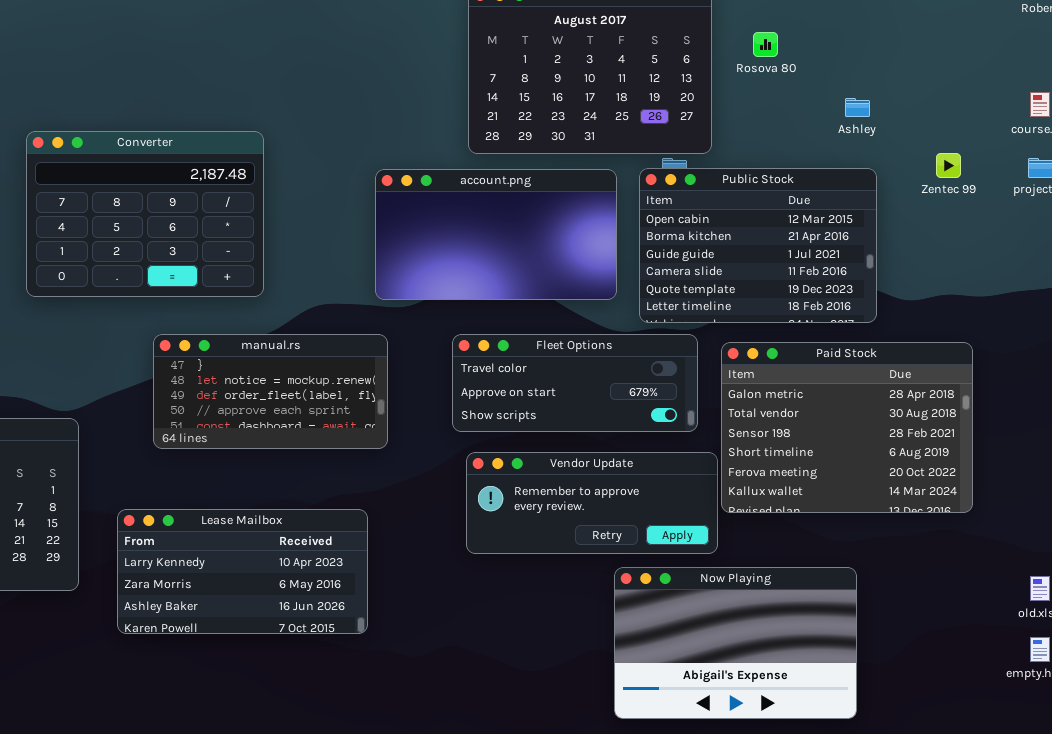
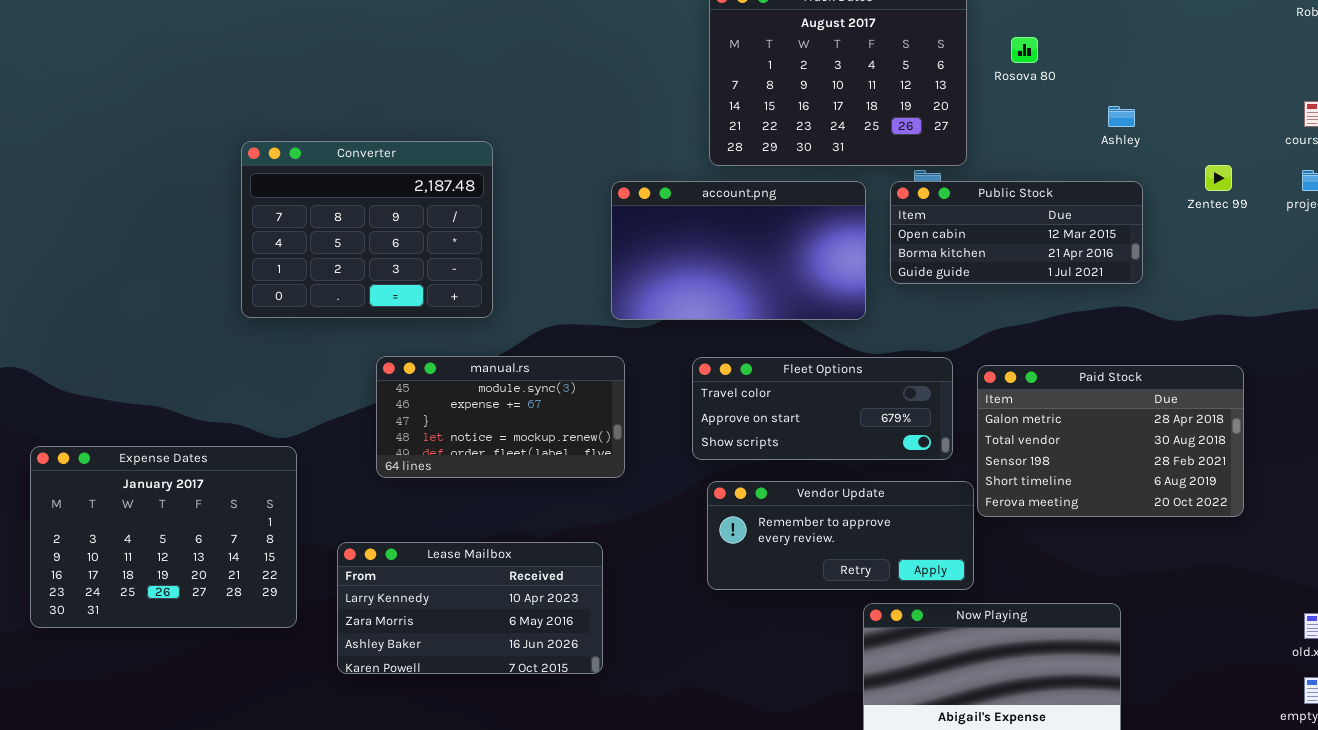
Public Stock: [639,168,877,323] -> [890,181,1143,284], resized
manual.rs: [153,334,388,449] -> [376,356,625,478], scrolled up 2 rows
Paid Stock: [721,342,973,513] -> [977,365,1244,517], resized

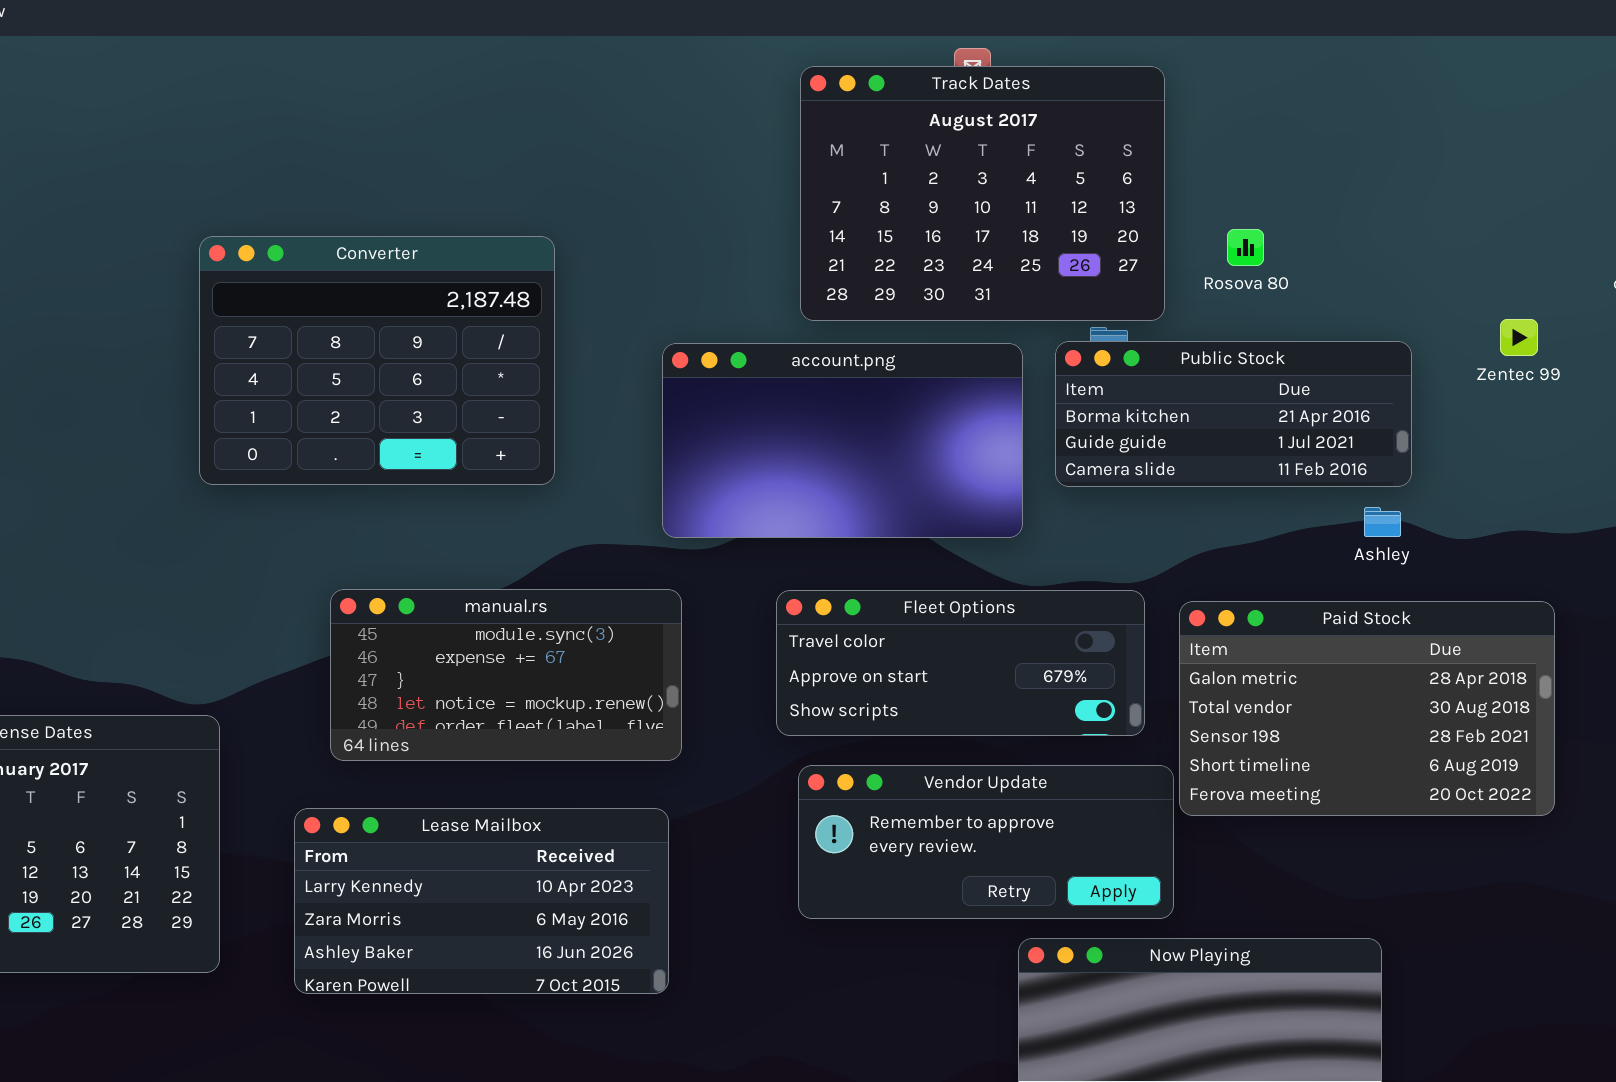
Rosova 80: [1011,37,1038,63] -> [1227,229,1264,266], moved
Ashley: [1108,106,1135,127] -> [1364,507,1401,537], moved
Converter: [241,141,493,318] -> [199,236,555,485], moved
Public Stock: [890,181,1143,284] -> [1055,341,1412,487], scrolled down 1 row
Lease Mailbox: [337,542,603,674] -> [294,808,669,994], moved

